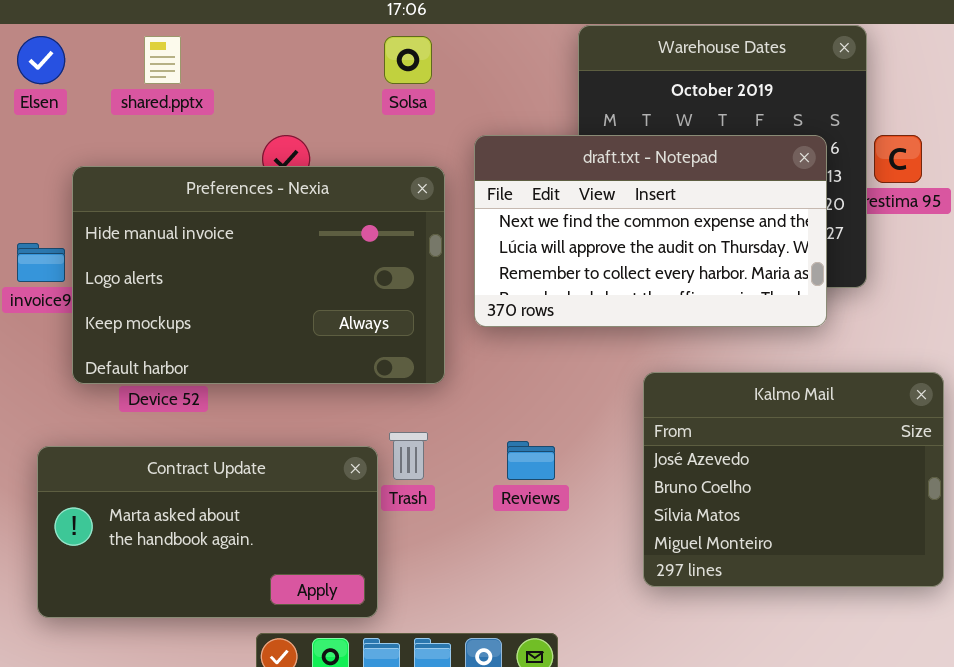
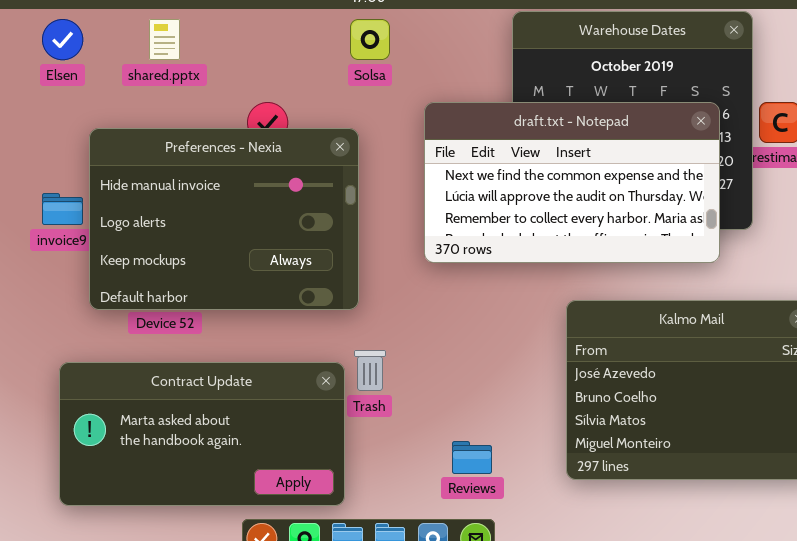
Preferences - Nexia: [72,166,445,384] -> [89,128,359,310], resized
Reviews: [507,441,555,480] -> [452,441,492,474], moved

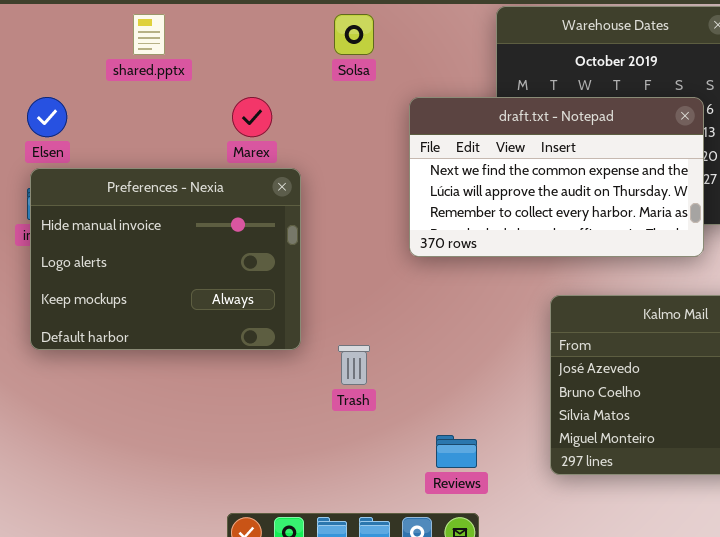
Elsen: [42,19,83,60] -> [27,97,67,137], moved
Preferences - Nexia: [89,128,359,310] -> [30,168,301,350], moved
Contract Update: [59,362,345,506] -> none, closed

